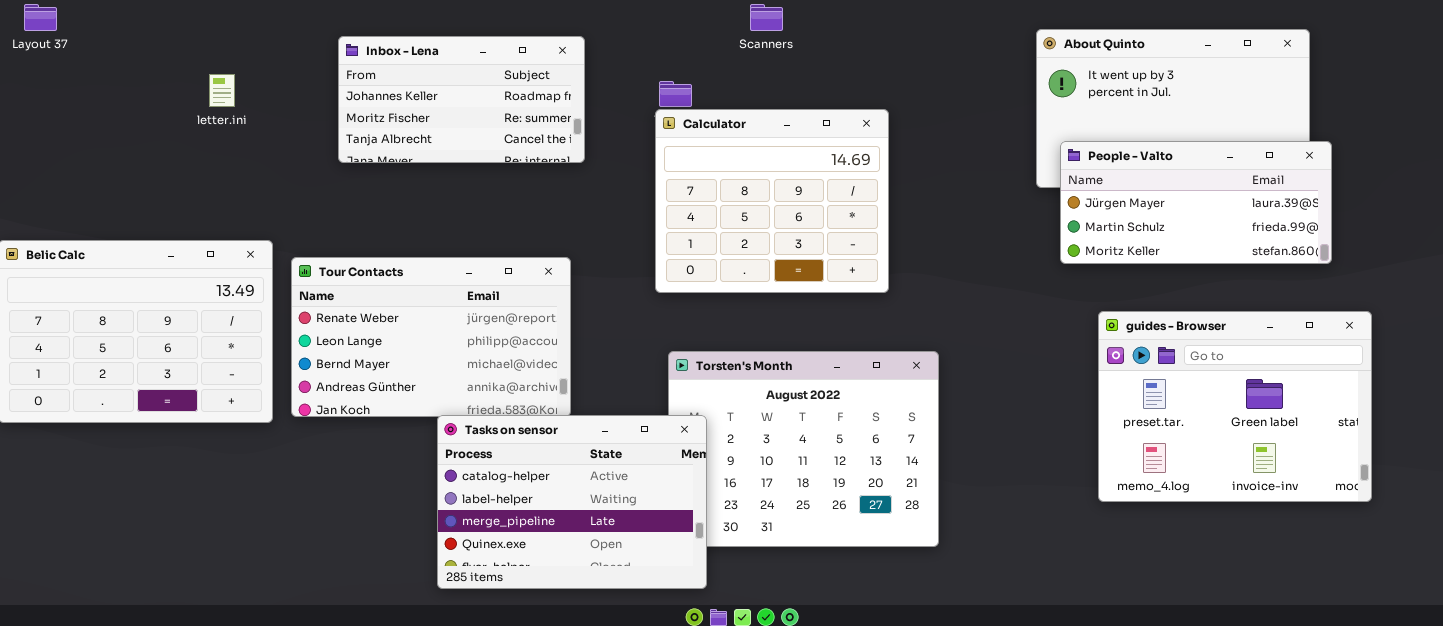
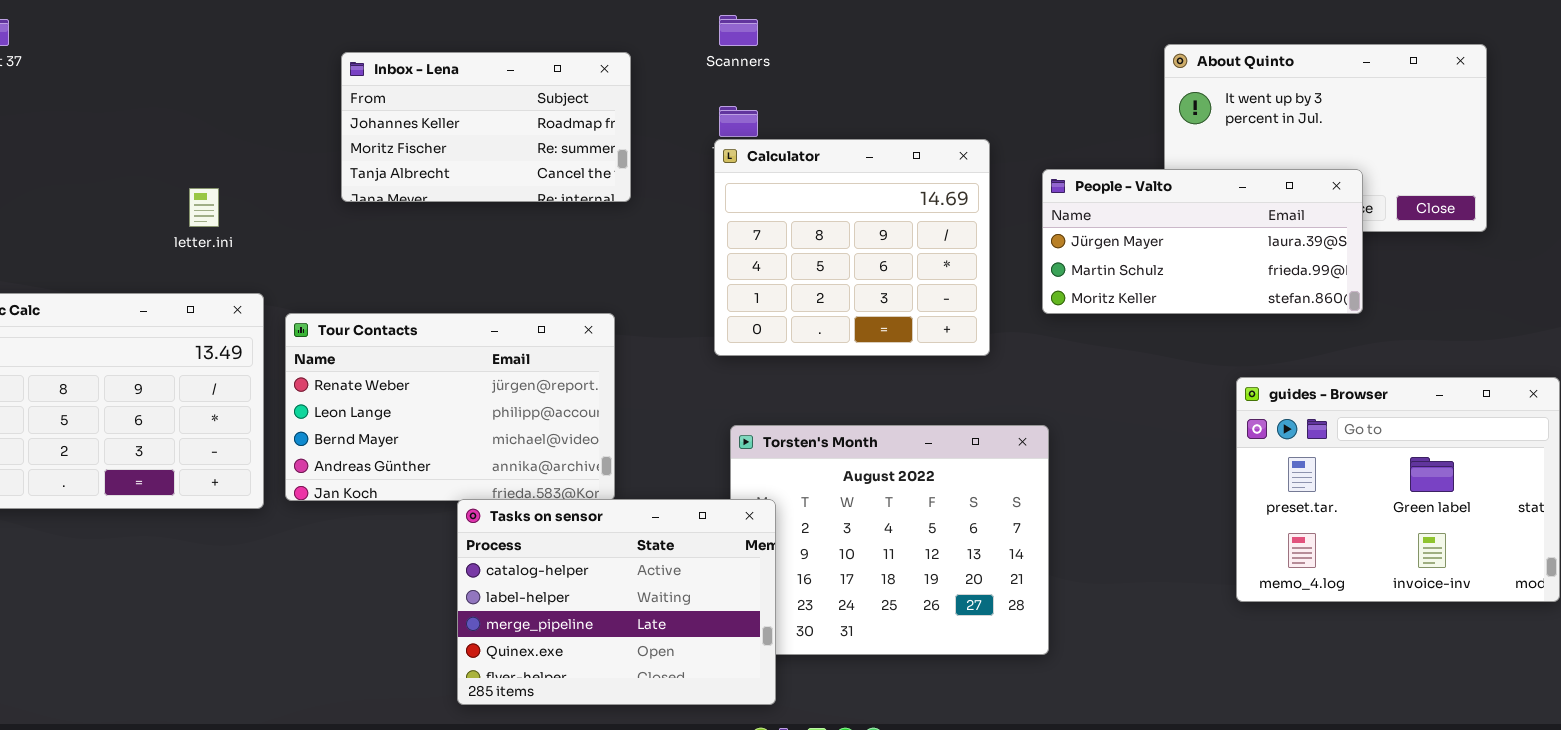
Scanners: [750,4,783,31] -> [719,15,758,46], moved
letter.ini: [209,74,235,107] -> [189,188,219,227], moved
People - Valto: [1060,141,1332,264] -> [1042,169,1363,314], moved

